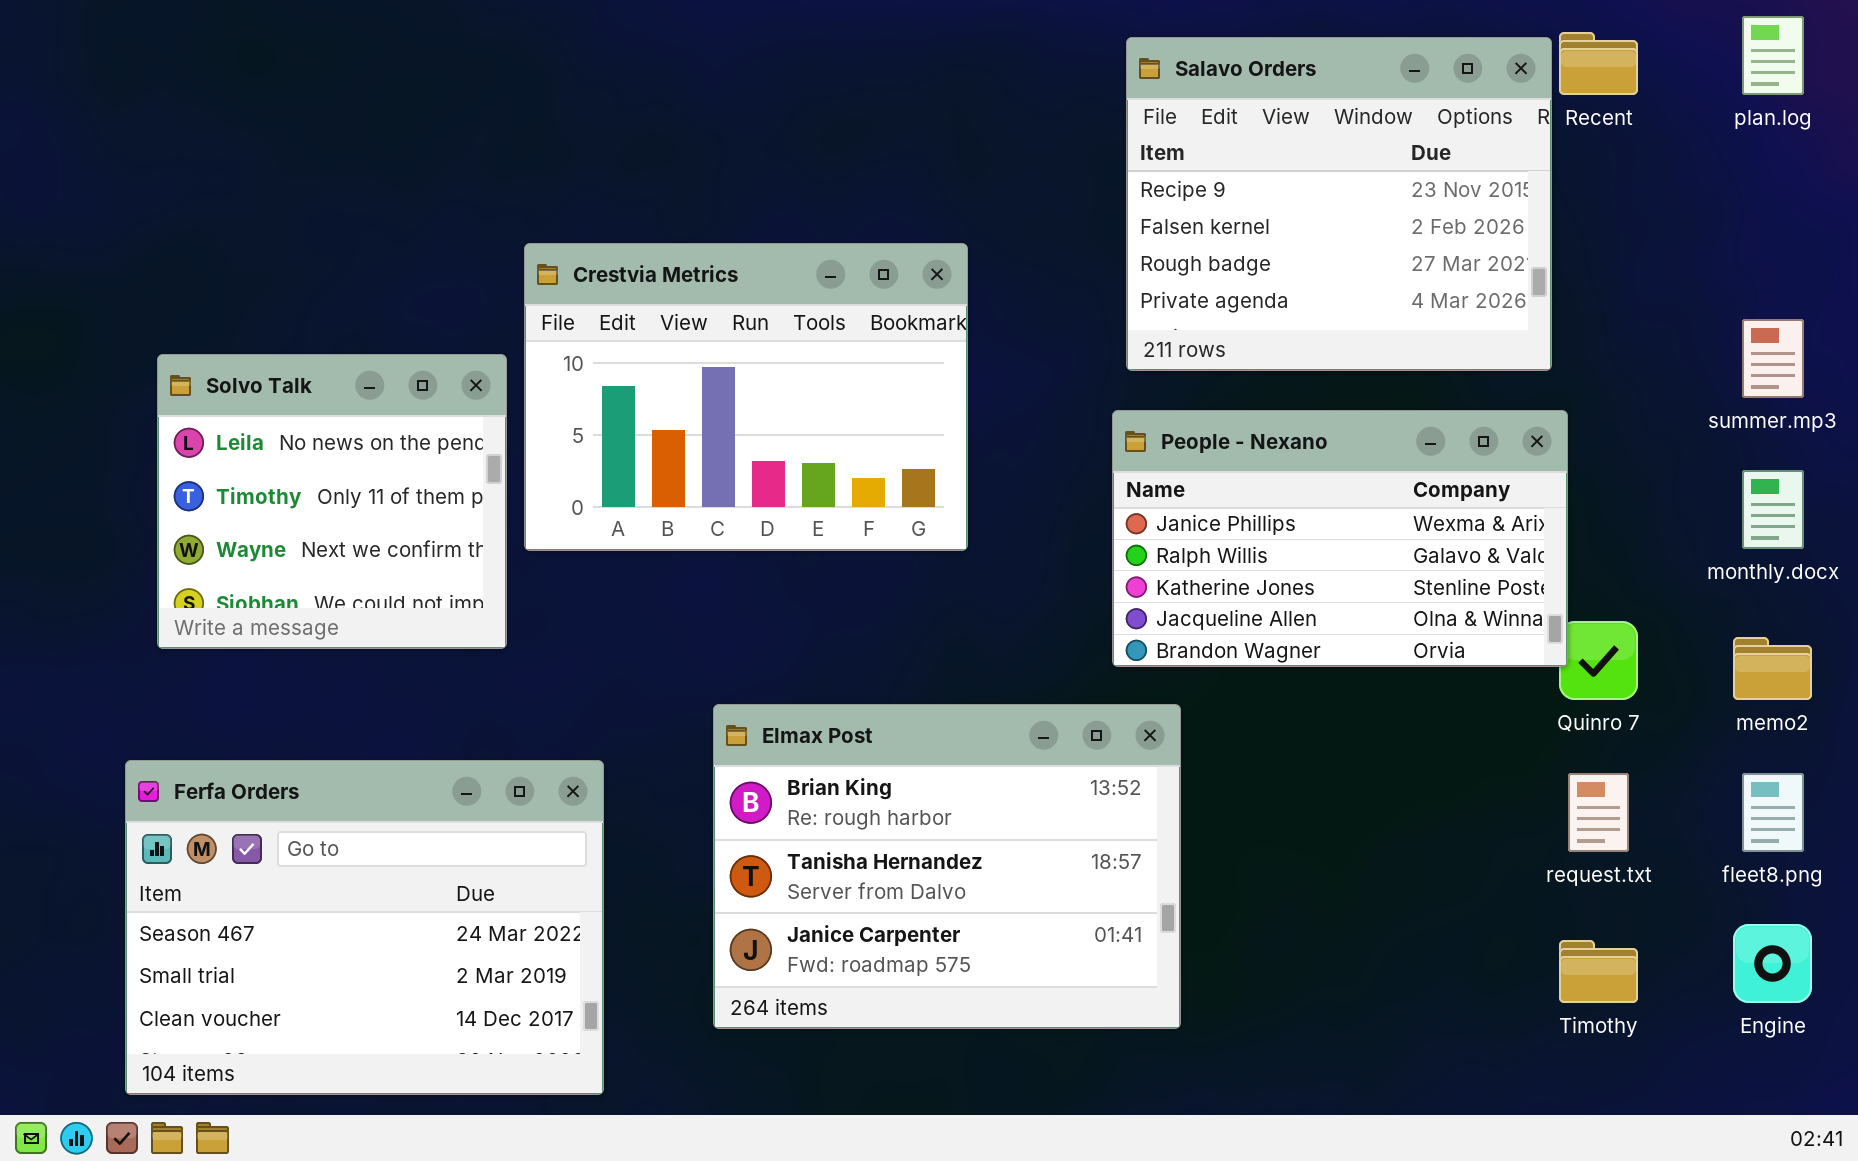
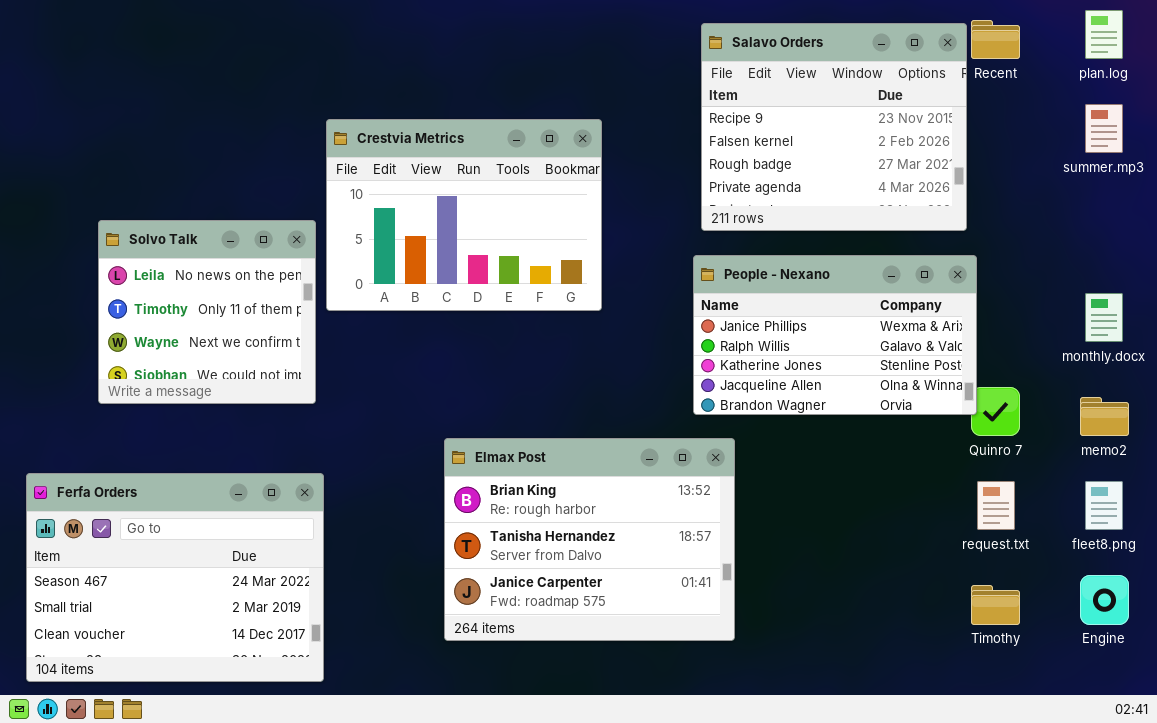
Crestvia Metrics: [524,243,968,551] -> [326,119,602,311], moved
summer.mp3: [1742,319,1804,398] -> [1085,104,1123,153], moved
Ferfa Orders: [125,760,604,1095] -> [26,473,324,682], moved

